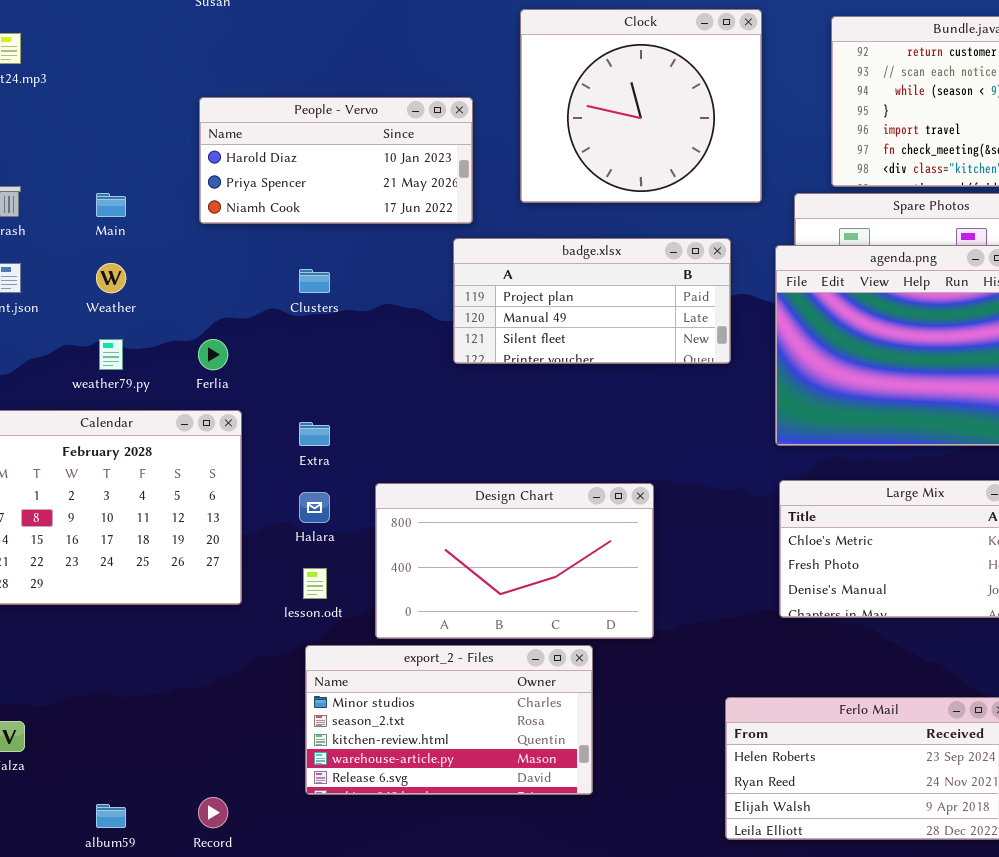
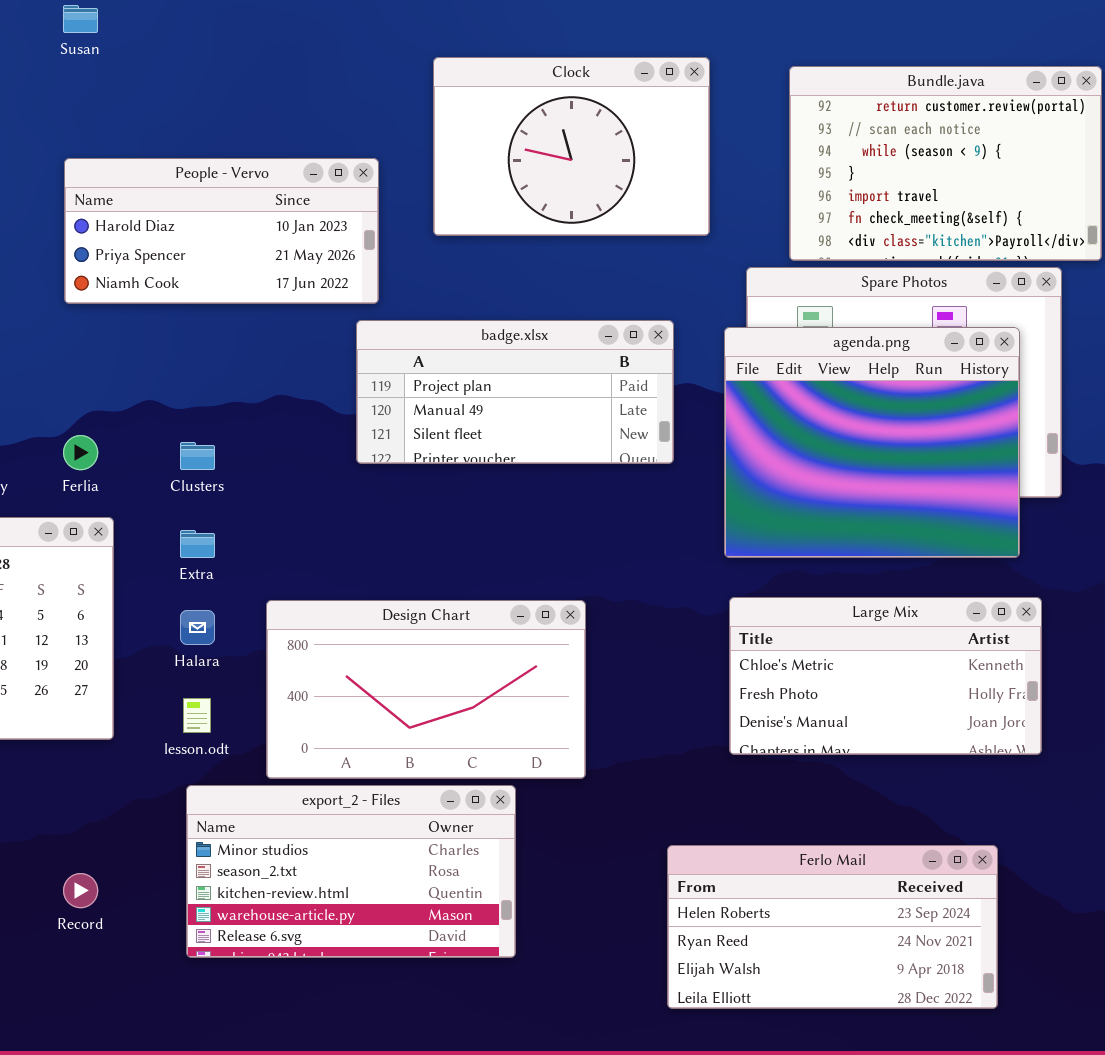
Clock: [520,9,762,203] -> [433,57,710,236], resized
Clusters: [299,269,330,293] -> [180,442,215,470], moved
Record: [198,797,228,828] -> [63,873,98,908], moved

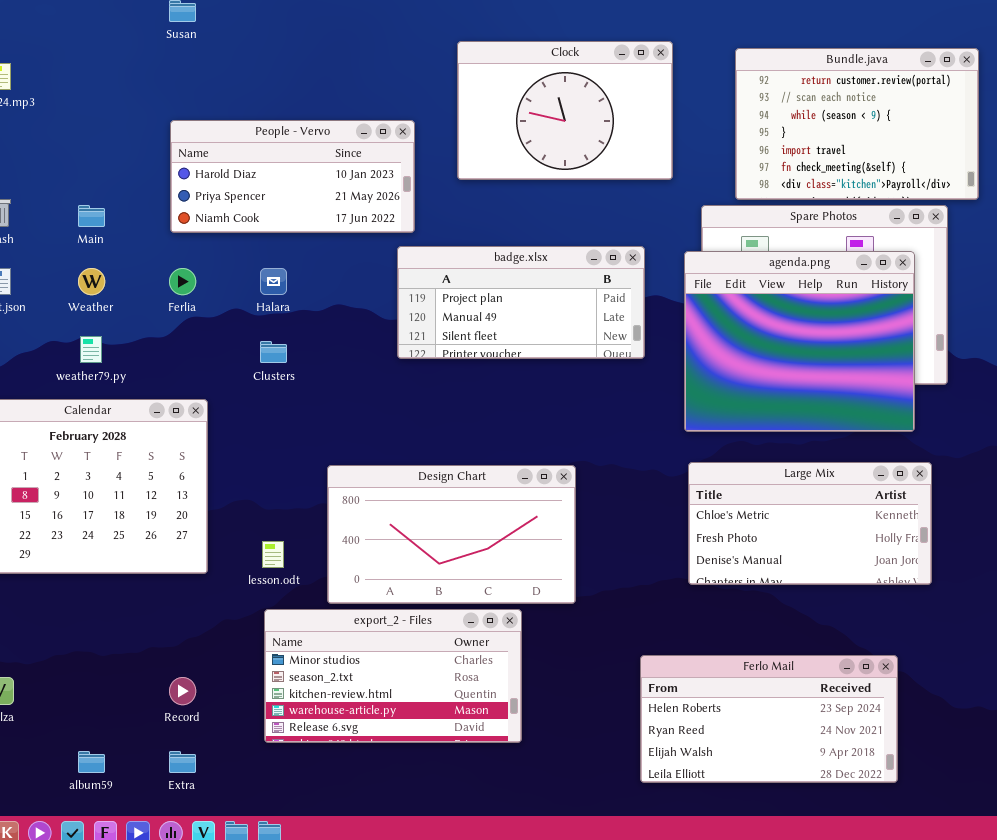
Ferlia: [63,435,98,470] -> [169,268,196,295], moved
Extra: [180,530,215,558] -> [169,751,196,773], moved
Halara: [180,610,215,645] -> [260,268,287,295], moved

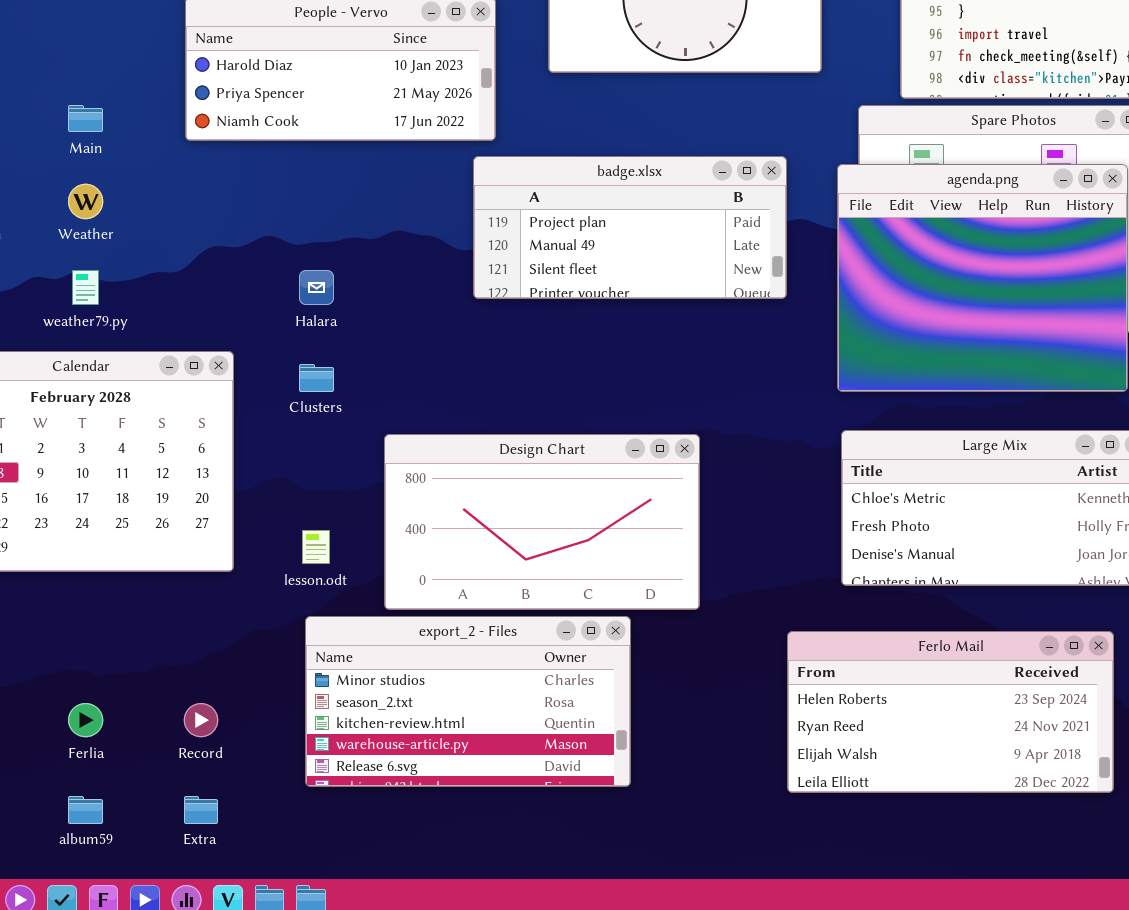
Ferlia: [169,268,196,295] -> [68,703,103,737], moved
Halara: [260,268,287,295] -> [299,270,334,305], moved
Clusters: [260,341,287,363] -> [299,364,334,392], moved
Ferlo Mail: [640,655,898,783] -> [787,631,1114,793], moved

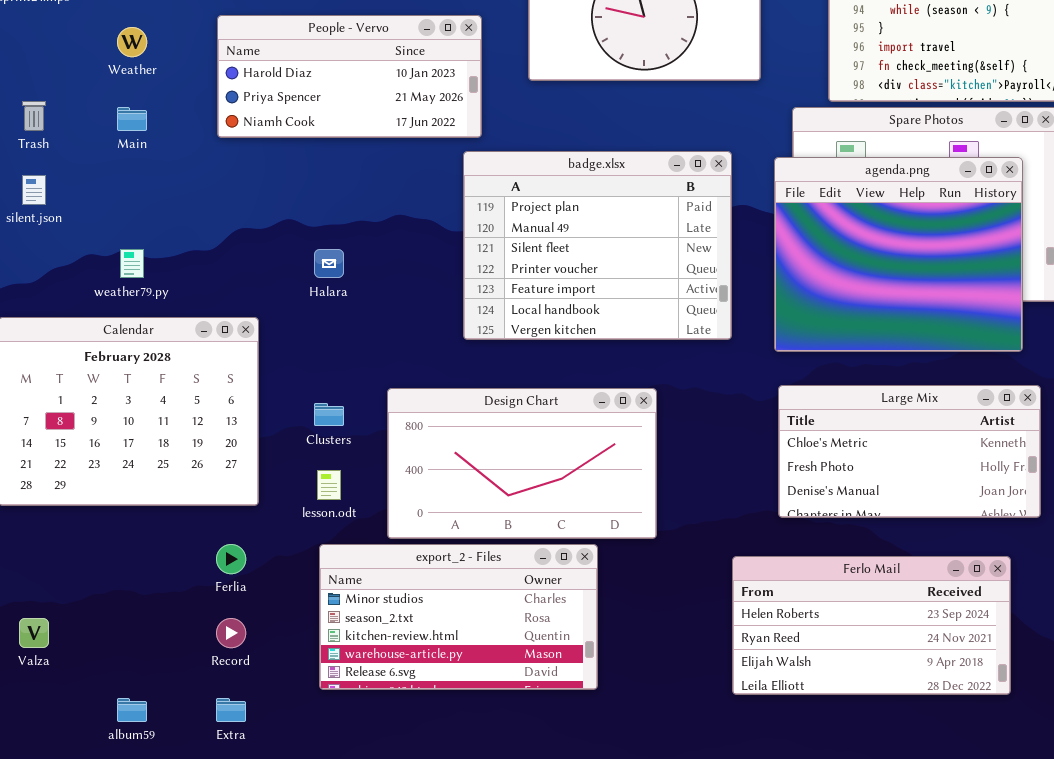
badge.xlsx: [473,156,787,299] -> [463,151,732,340], resized
Weather: [68,184,103,219] -> [117,27,147,57], moved
Clusters: [299,364,334,392] -> [314,403,344,426], moved
Ferlia: [68,703,103,737] -> [216,544,246,574], moved

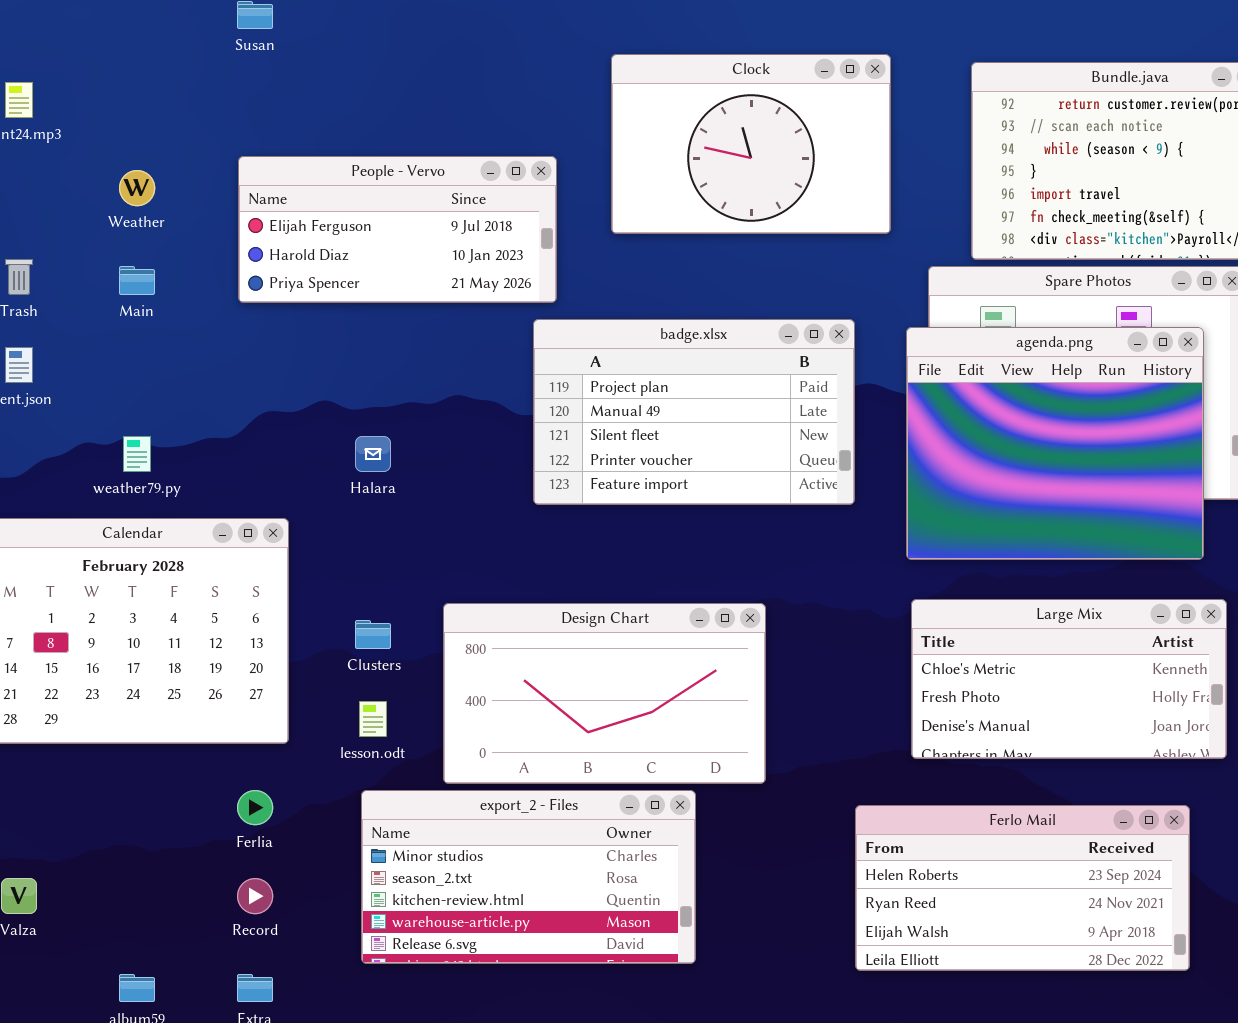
People - Vervo: [217,15,482,138] -> [238,156,557,303], scrolled up 1 row
badge.xlsx: [463,151,732,340] -> [533,319,855,505], resized

